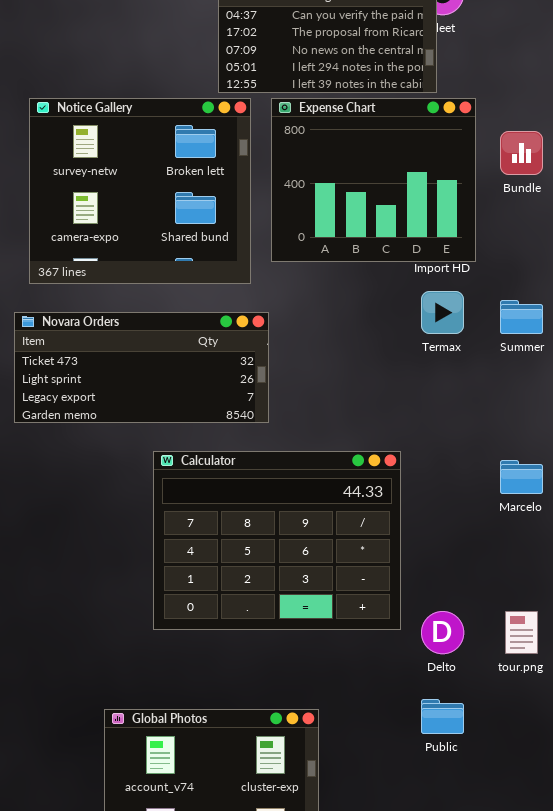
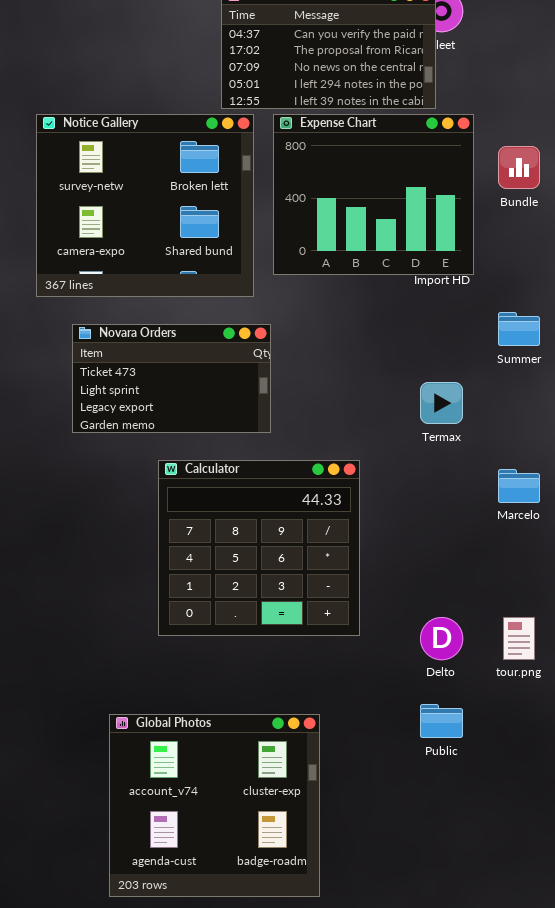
Termax: [421,291,464,334] -> [420,382,463,424], moved
Novara Orders: [14,312,269,423] -> [72,324,271,433], resized
Calculator: [153,451,401,630] -> [158,460,360,636], resized

